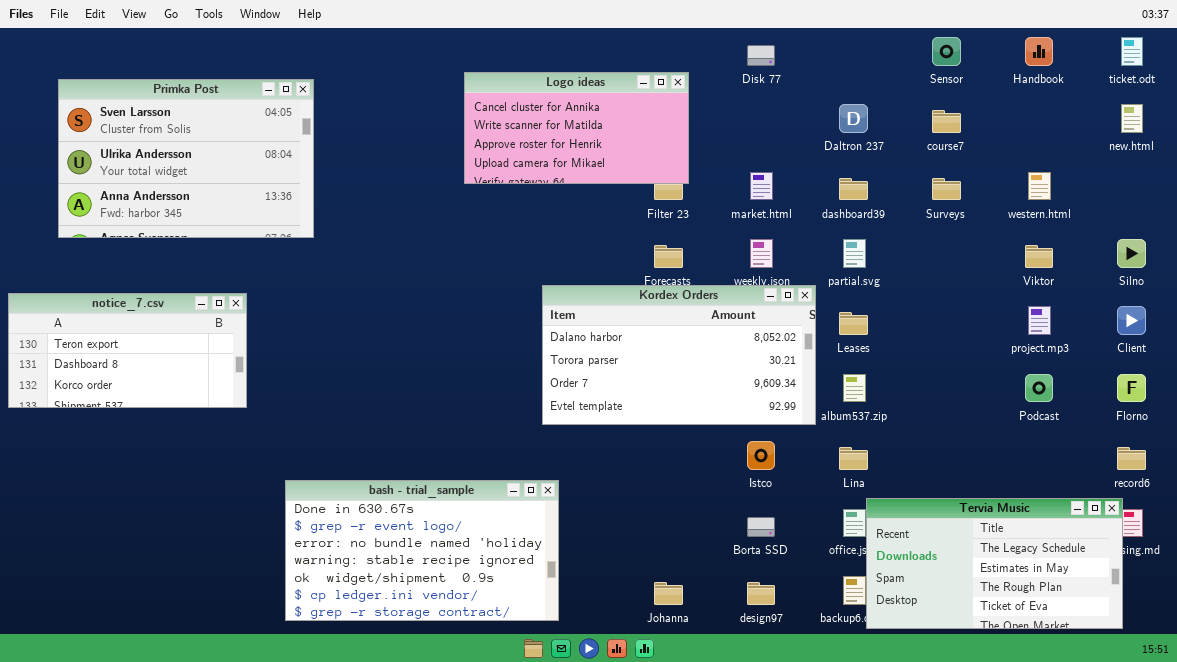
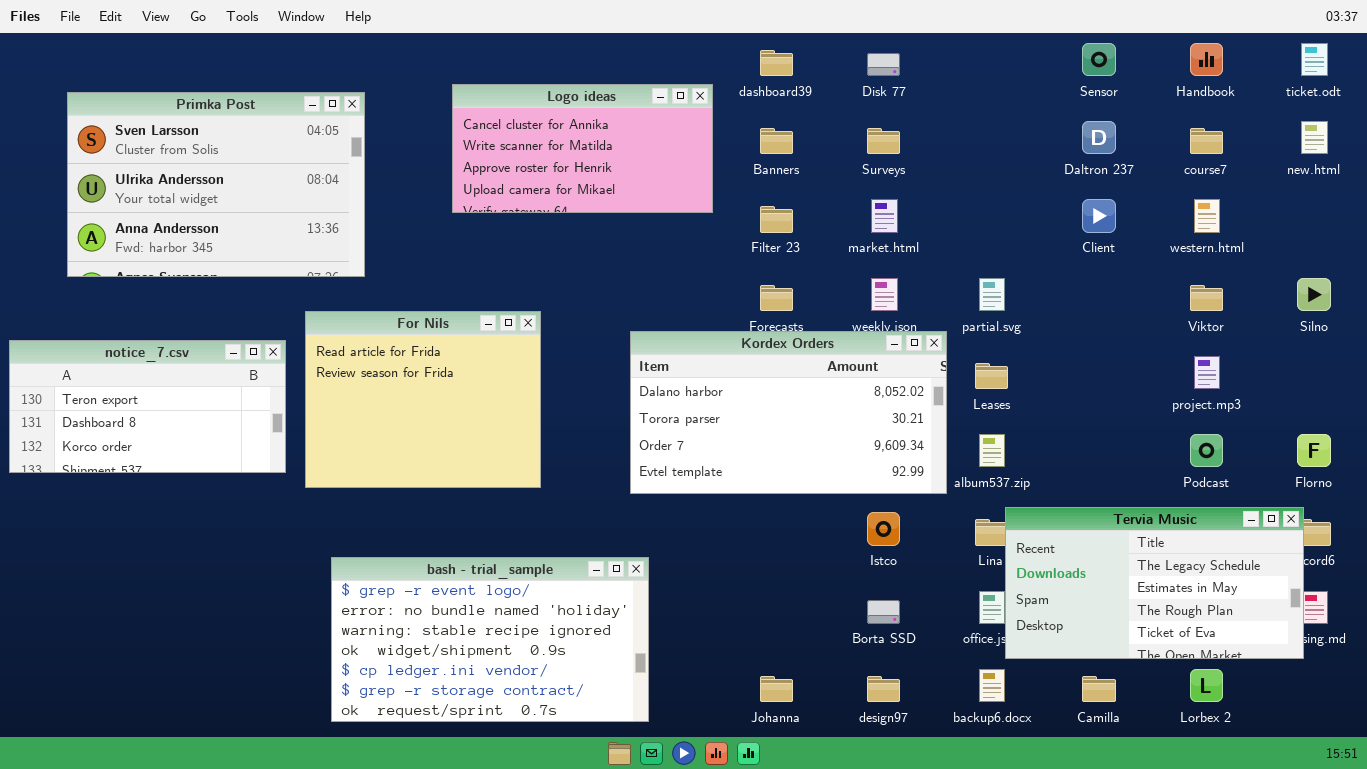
Logo ideas: [464,72,689,184] -> [452,84,713,213], moved
Daltron 237: [839,104,868,133] -> [1082,121,1116,154], moved
course7: [932,110,961,133] -> [1190,128,1223,154], moved
dashboard39: [839,178,868,200] -> [760,50,793,76], moved
Surveys: [932,178,961,200] -> [867,128,900,154], moved
For Nils: none -> [305,311,541,488], opened
Client: [1117,306,1146,335] -> [1082,199,1116,233], moved
bash - trial_sample: [285,480,559,621] -> [331,557,649,722], scrolled down 1 row
Tervia Music: [866,498,1123,629] -> [1005,507,1304,659], moved

